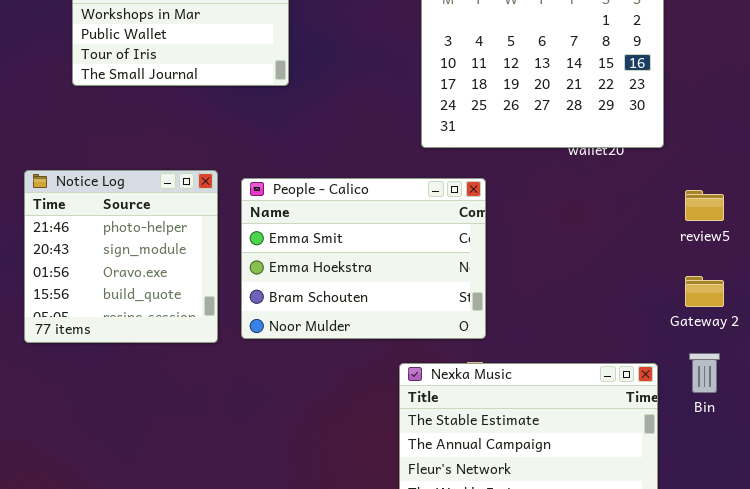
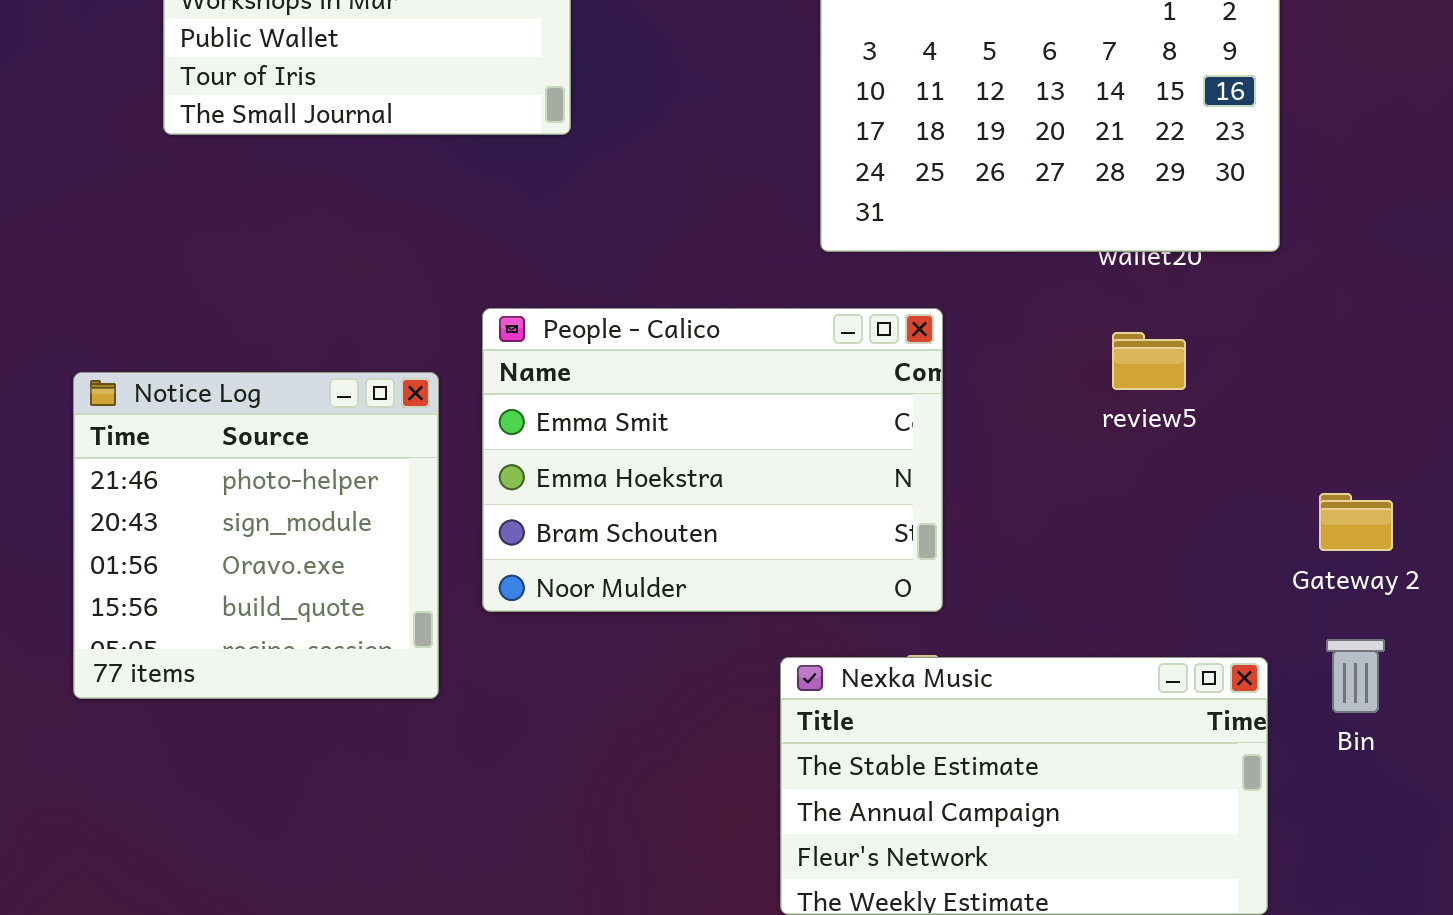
Notice Log: [24,170,218,343] -> [73,372,439,699], moved
review5: [685,190,724,221] -> [1112,332,1186,390], moved

